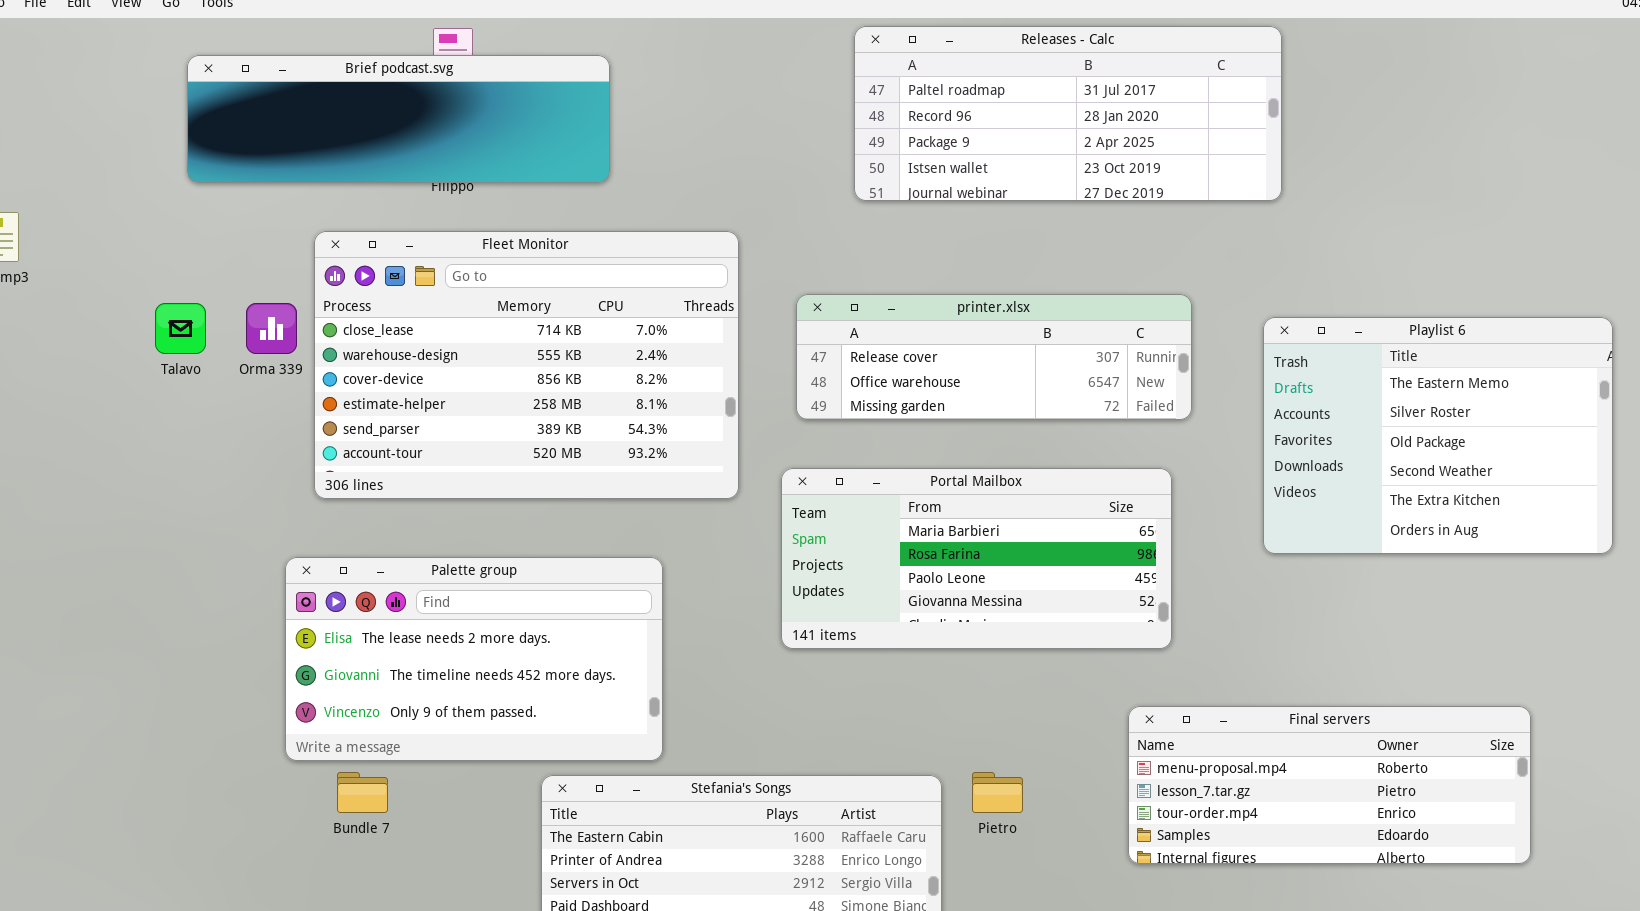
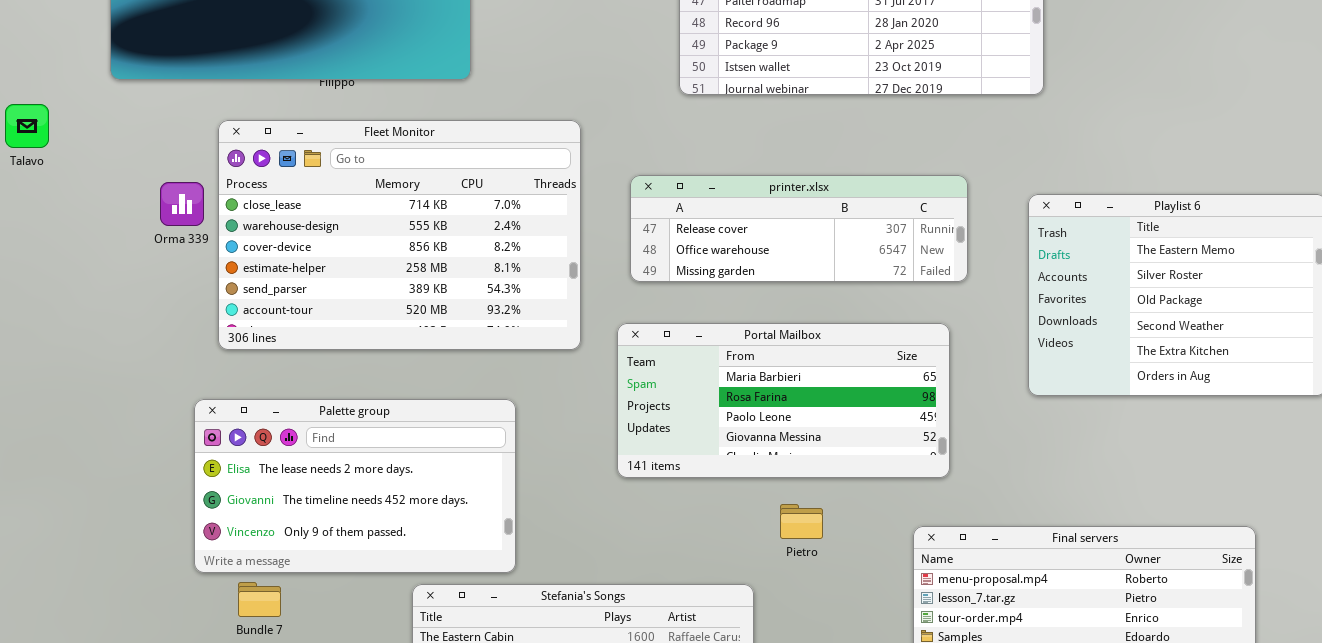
Talavo: [155,303,206,354] -> [5,104,49,148], moved
Pietro: [972,772,1023,813] -> [780,504,823,539], moved

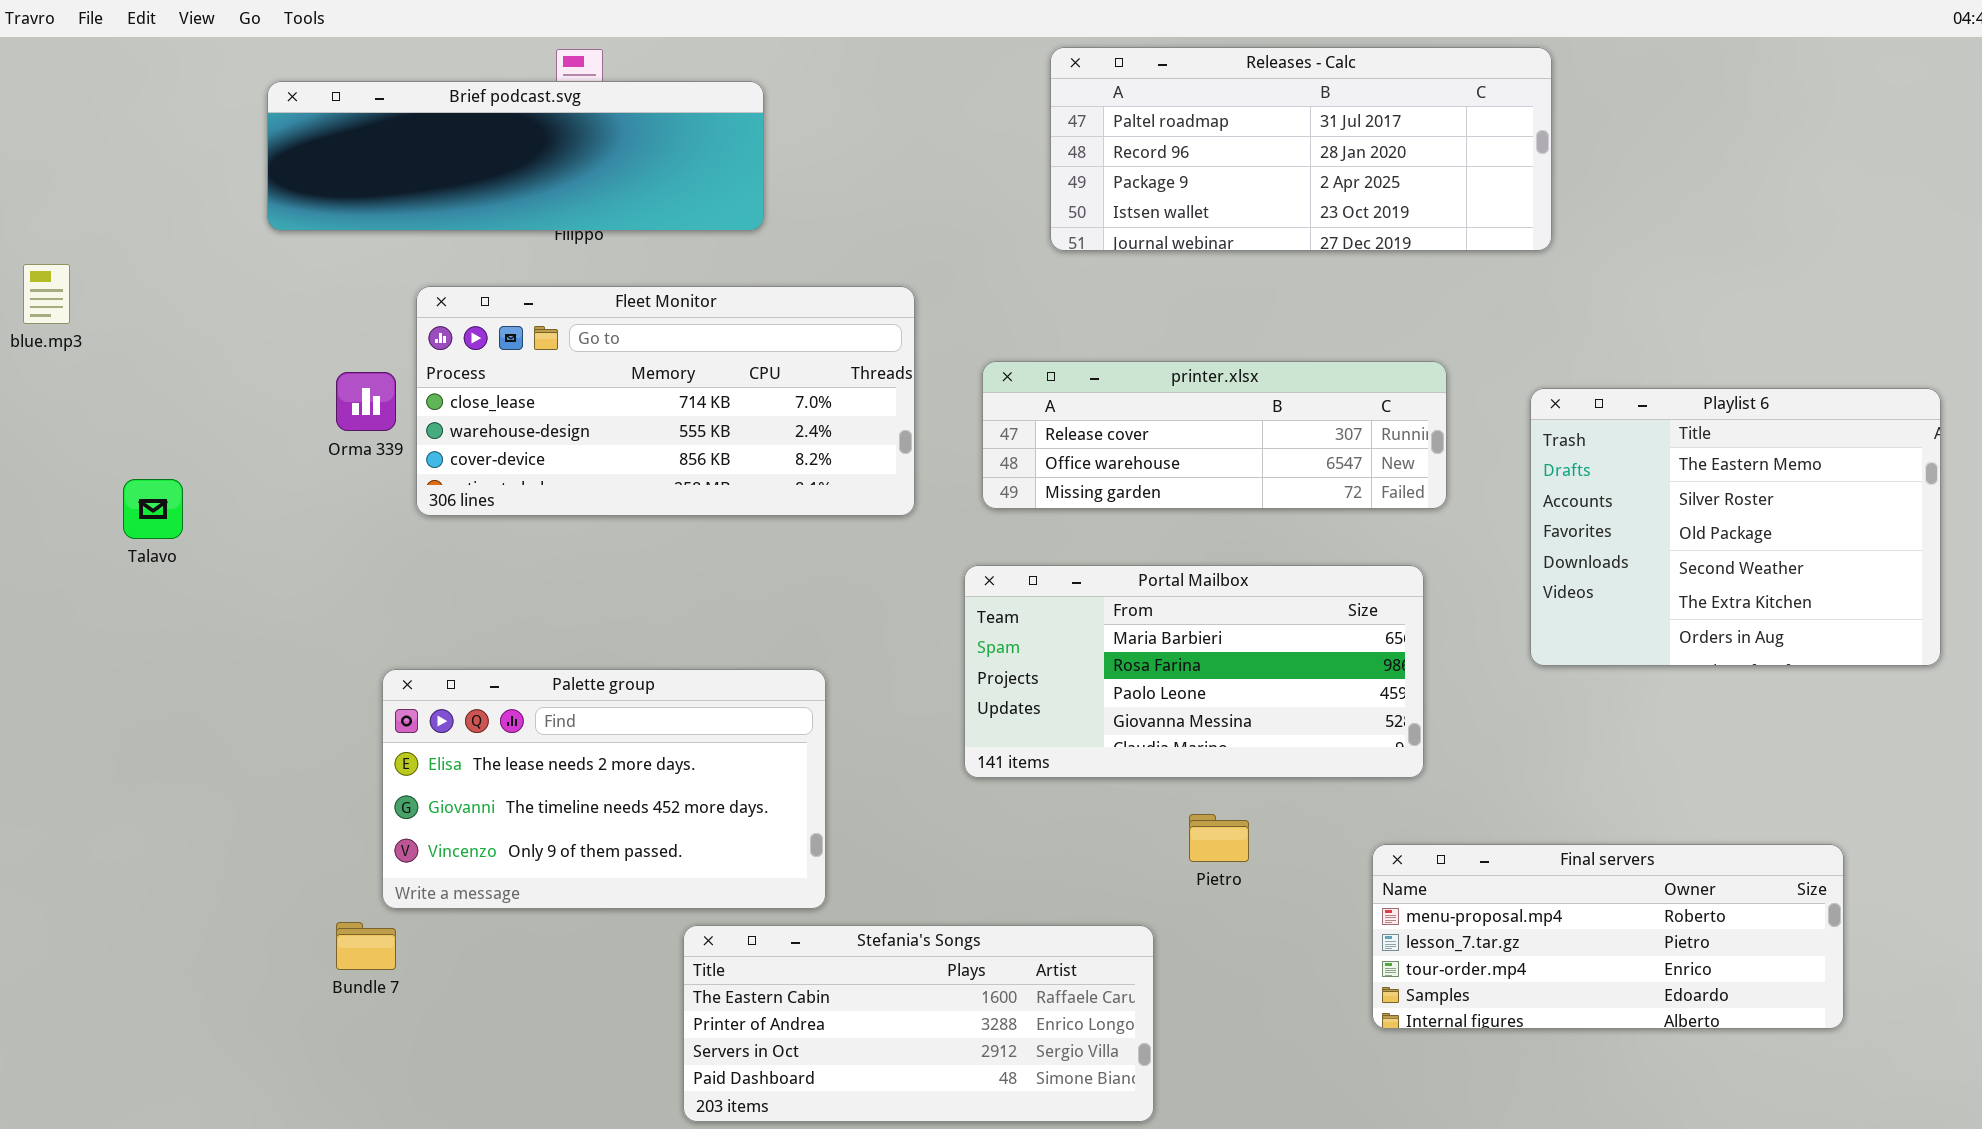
Talavo: [5,104,49,148] -> [123,479,183,539], moved
Fleet Monitor: [218,120,581,350] -> [416,286,915,516], resized
Bundle 7: [238,582,281,617] -> [336,922,396,970], moved

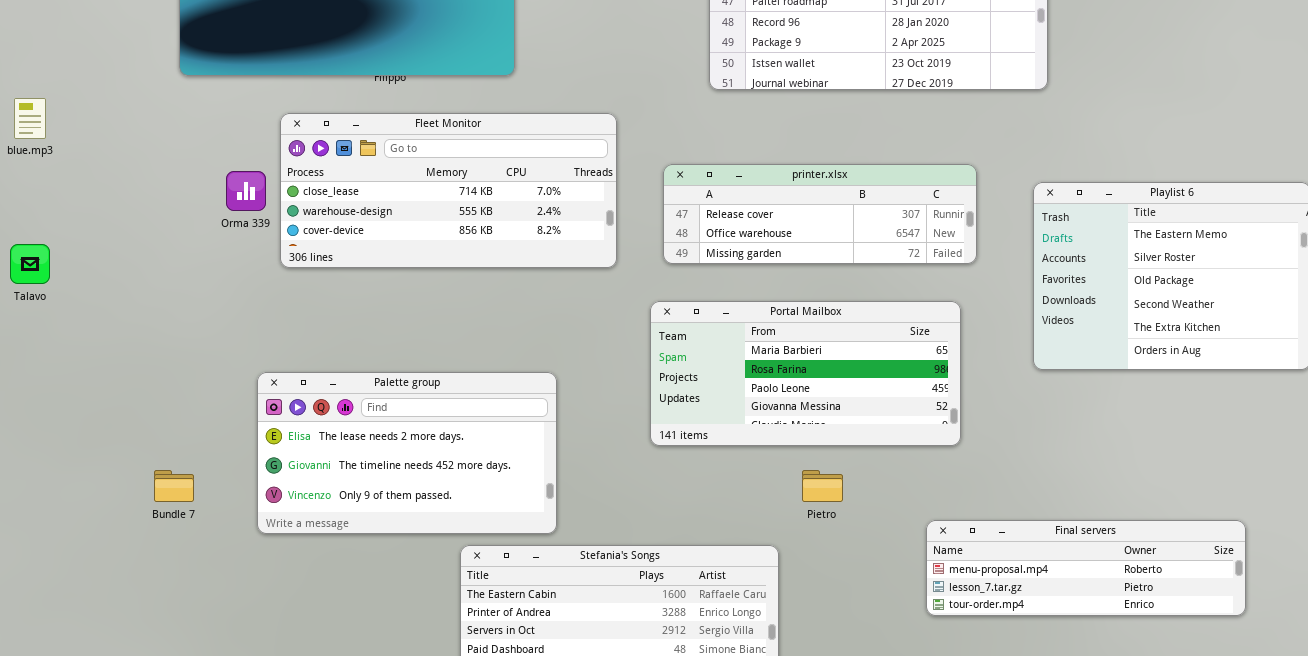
Talavo: [123,479,183,539] -> [10,244,50,284], moved
Final servers: [1372,844,1844,1029] -> [926,520,1246,616], resized
Bundle 7: [336,922,396,970] -> [154,470,194,502], moved

